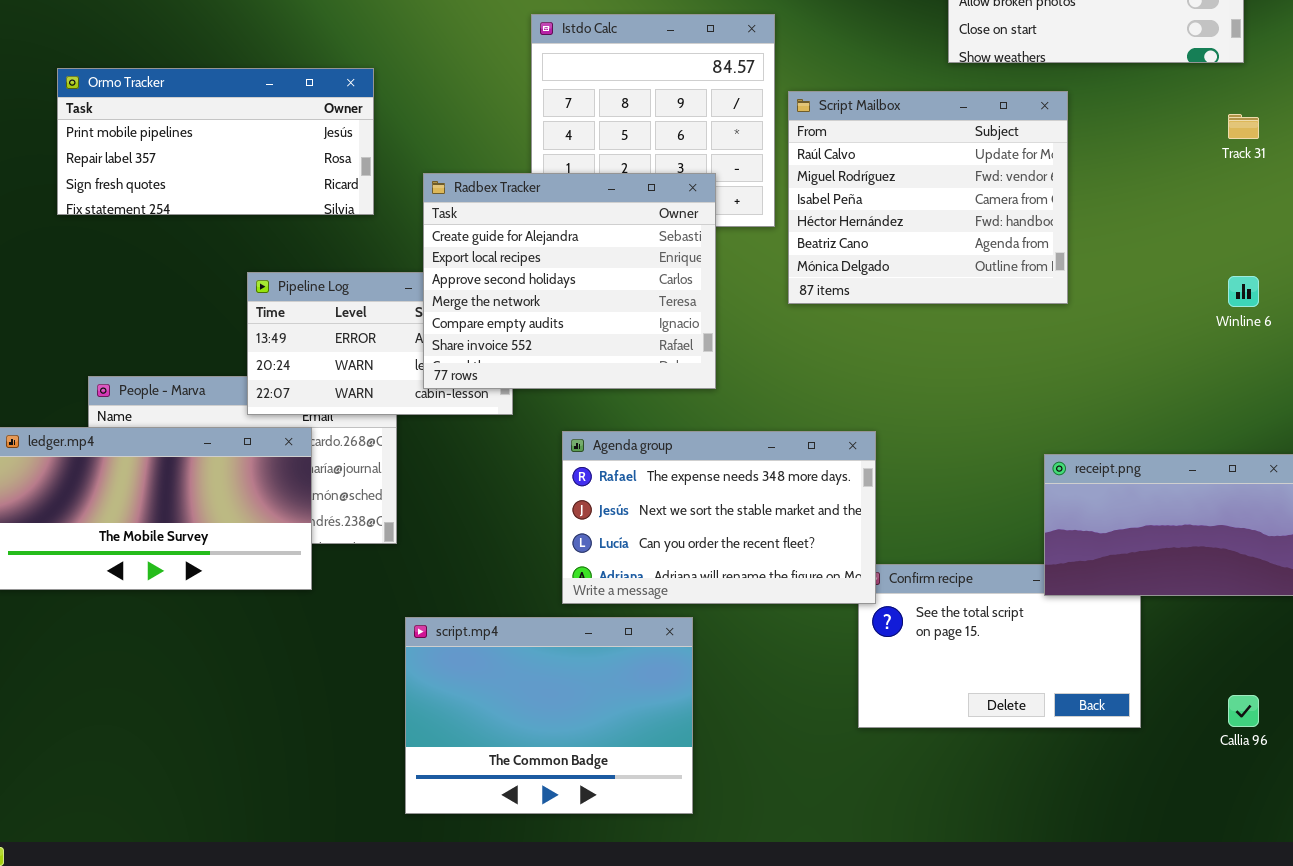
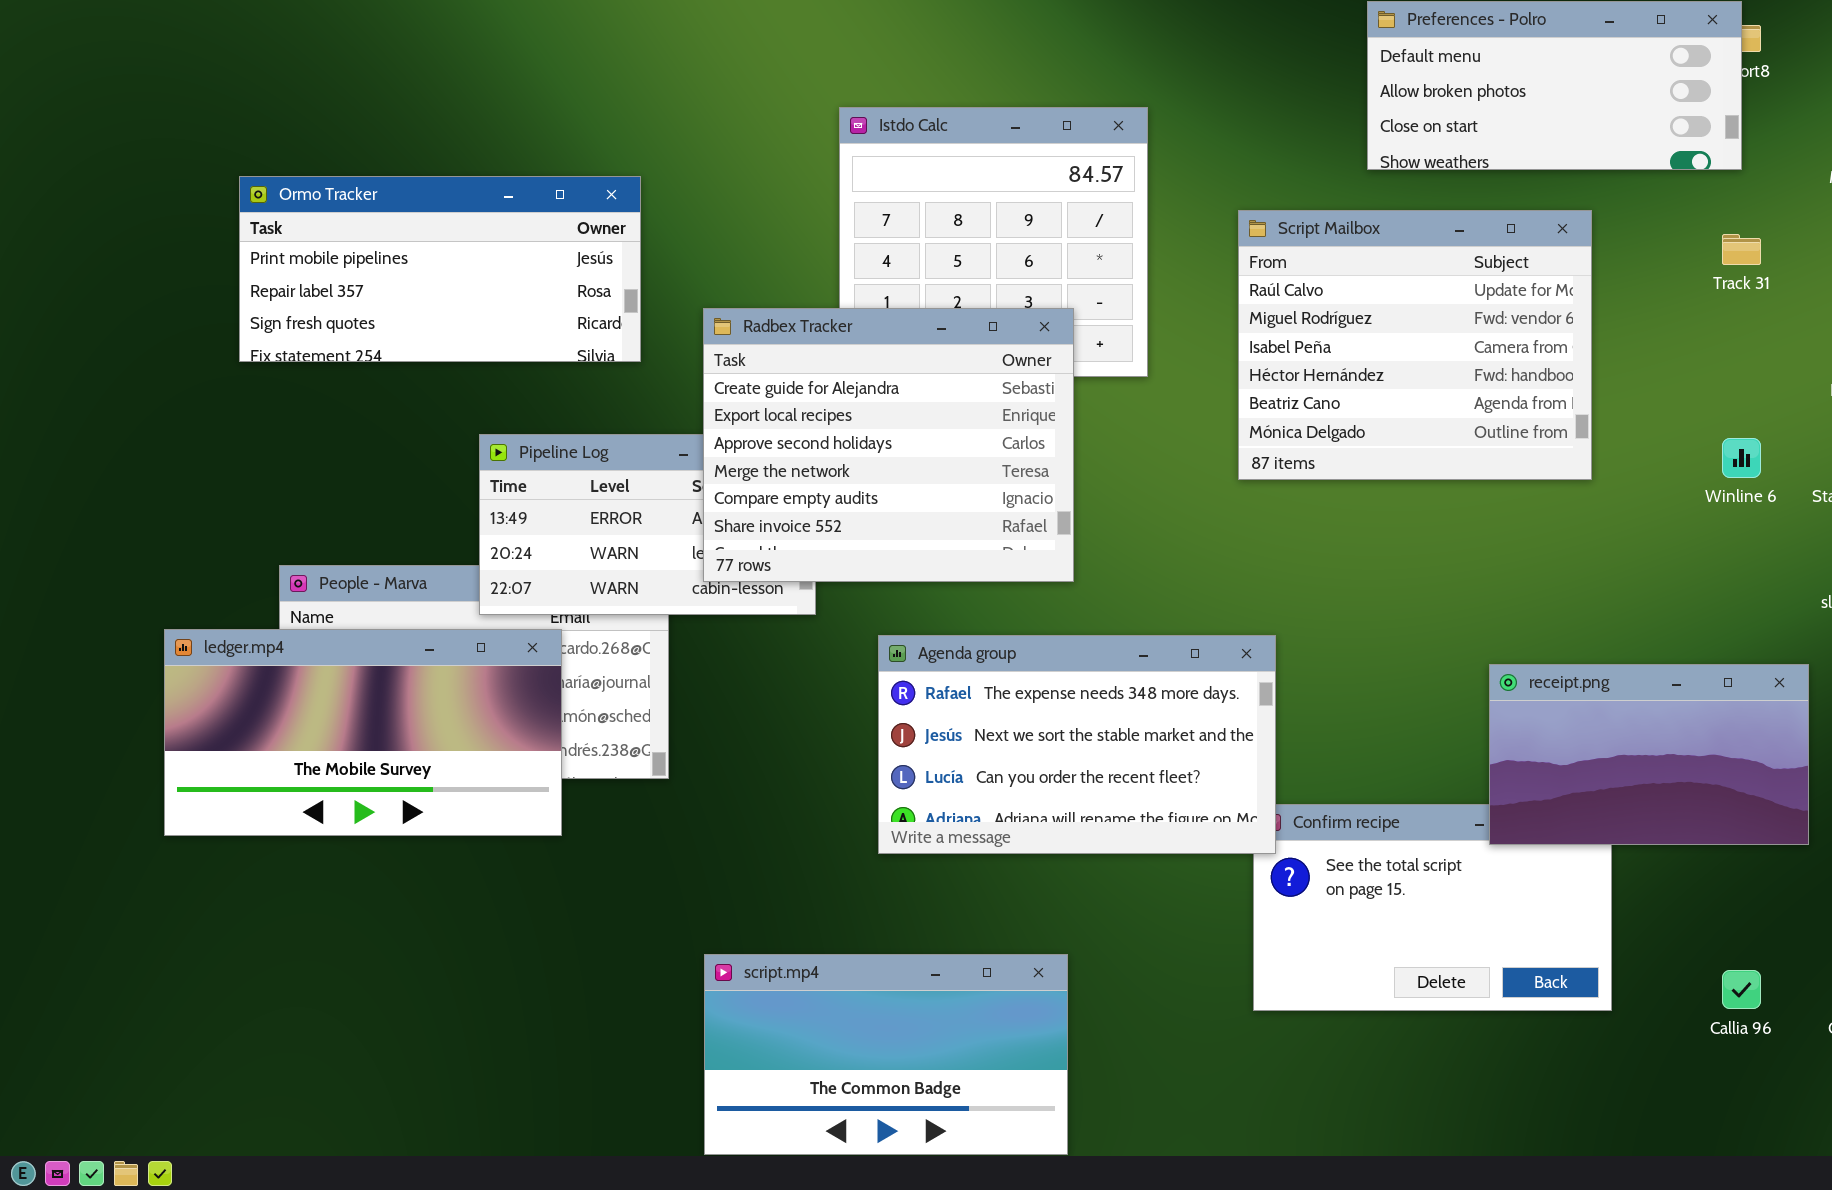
Script Mailbox: [788,91,1068,304] -> [1238,210,1592,480], moved
script.mp4: [405,617,693,814] -> [704,954,1068,1155], moved, resized

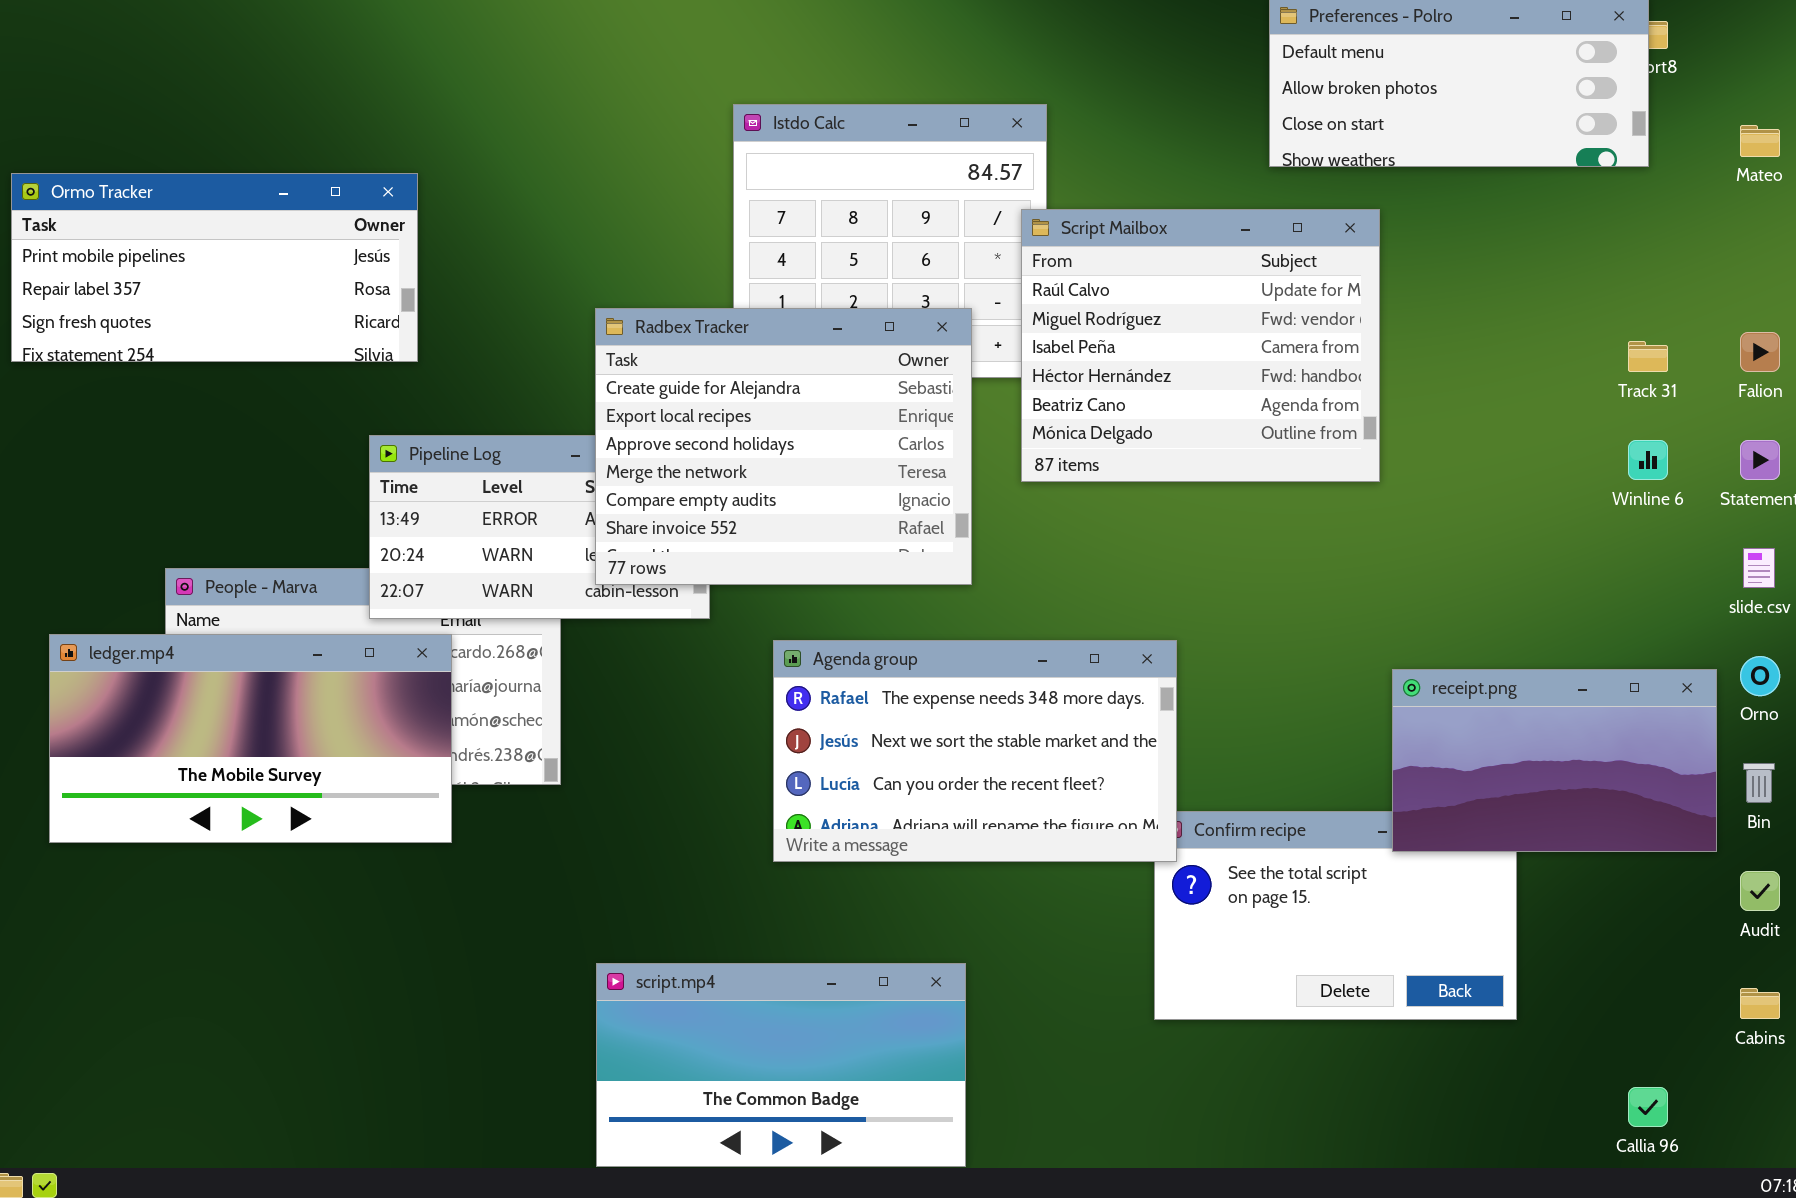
Ormo Tracker: [239,176,641,362] -> [11,173,418,362], moved
Script Mailbox: [1238,210,1592,480] -> [1021,209,1380,482], moved
Track 31: [1722,234,1761,265] -> [1628,341,1668,372], moved
Callia 96: [1722,970,1761,1009] -> [1628,1087,1668,1127], moved

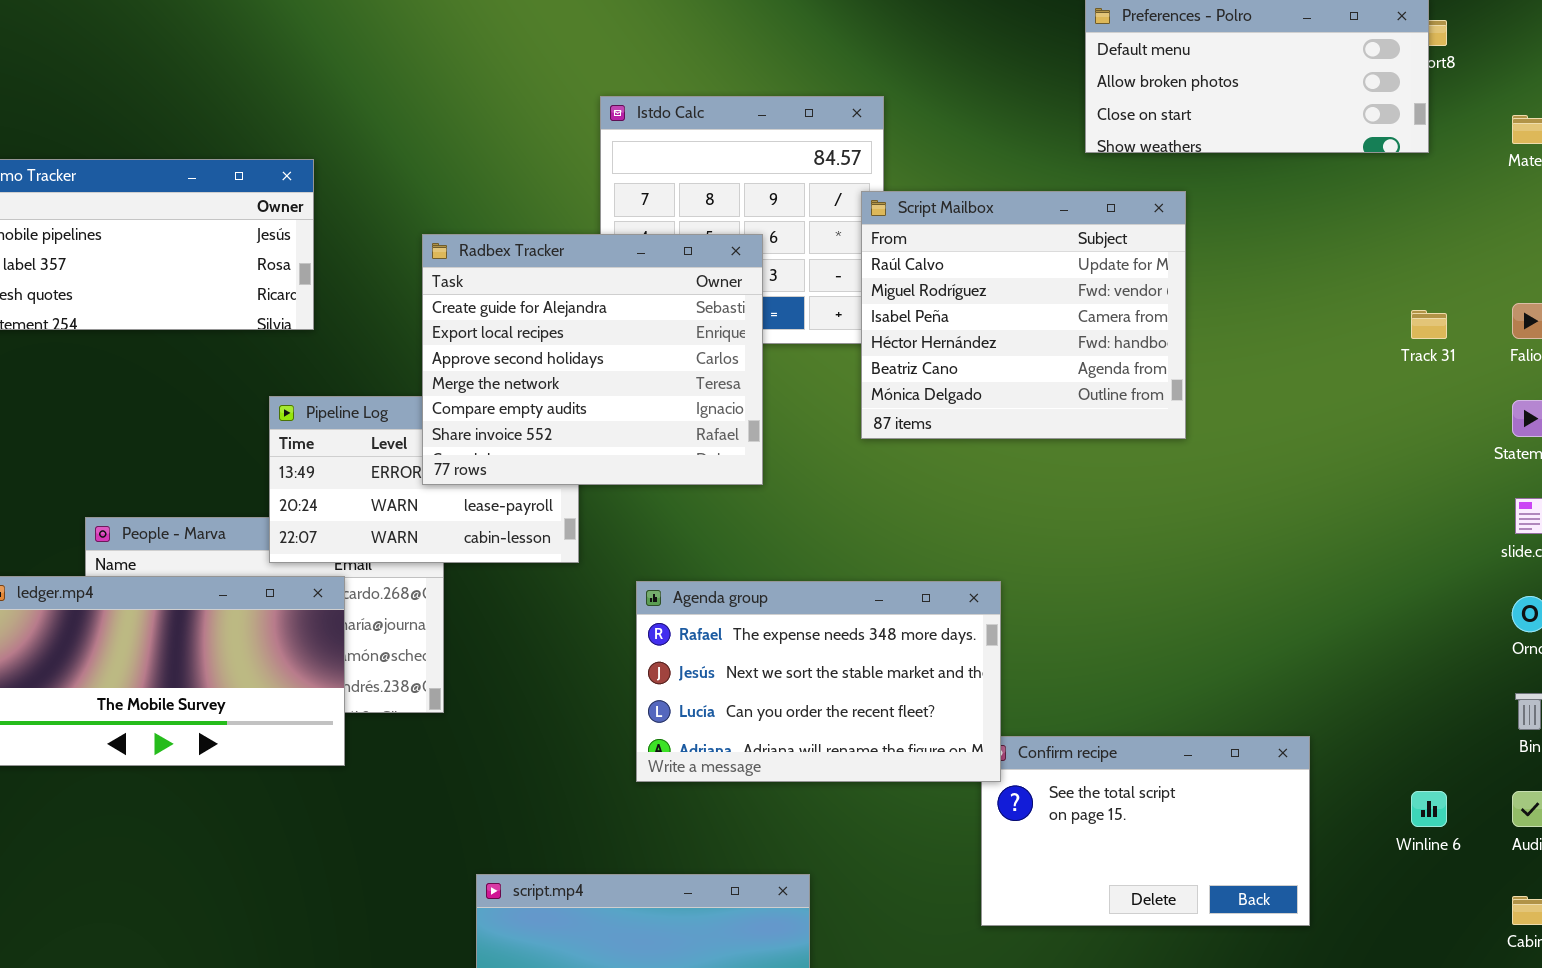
Radbex Tracker: [595,308,972,585] -> [422,234,763,485], moved
Winline 6: [1628,440,1668,480] -> [1411,791,1447,827], moved
receipt.png: [1392,669,1717,852] -> none, closed

